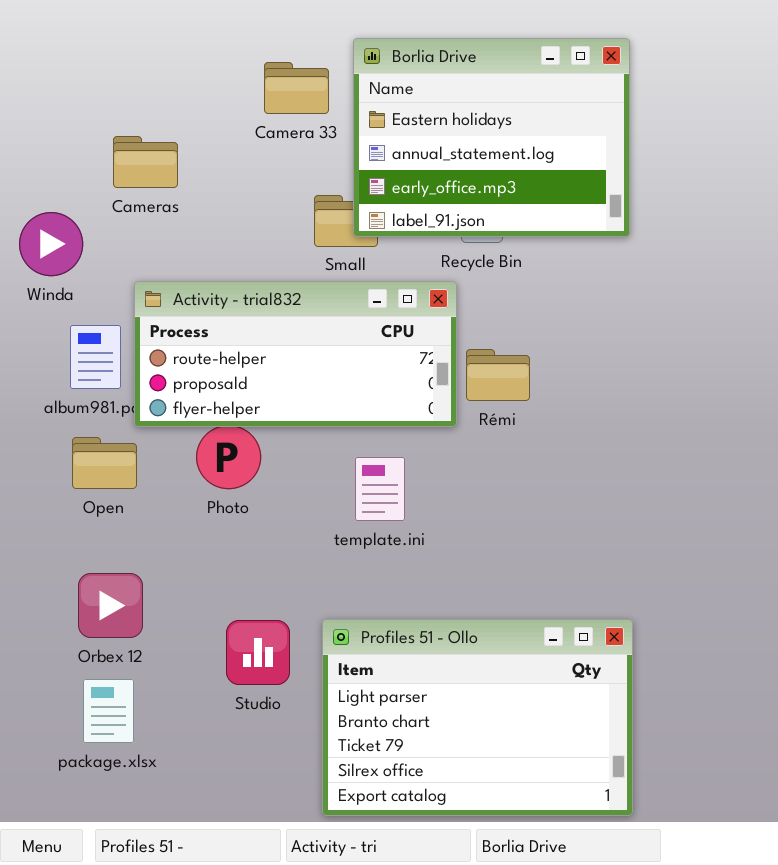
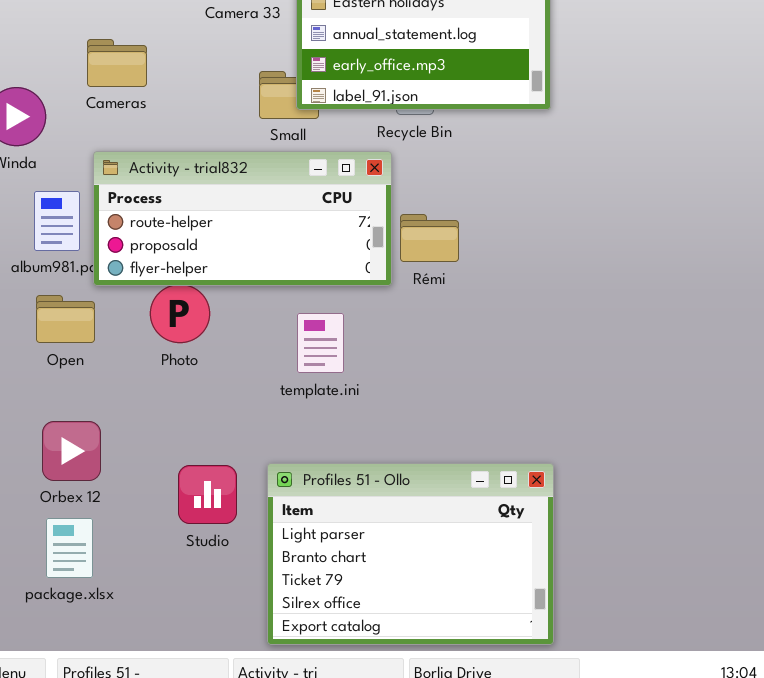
Cameras: [113,136,178,188] -> [87,39,147,87], moved

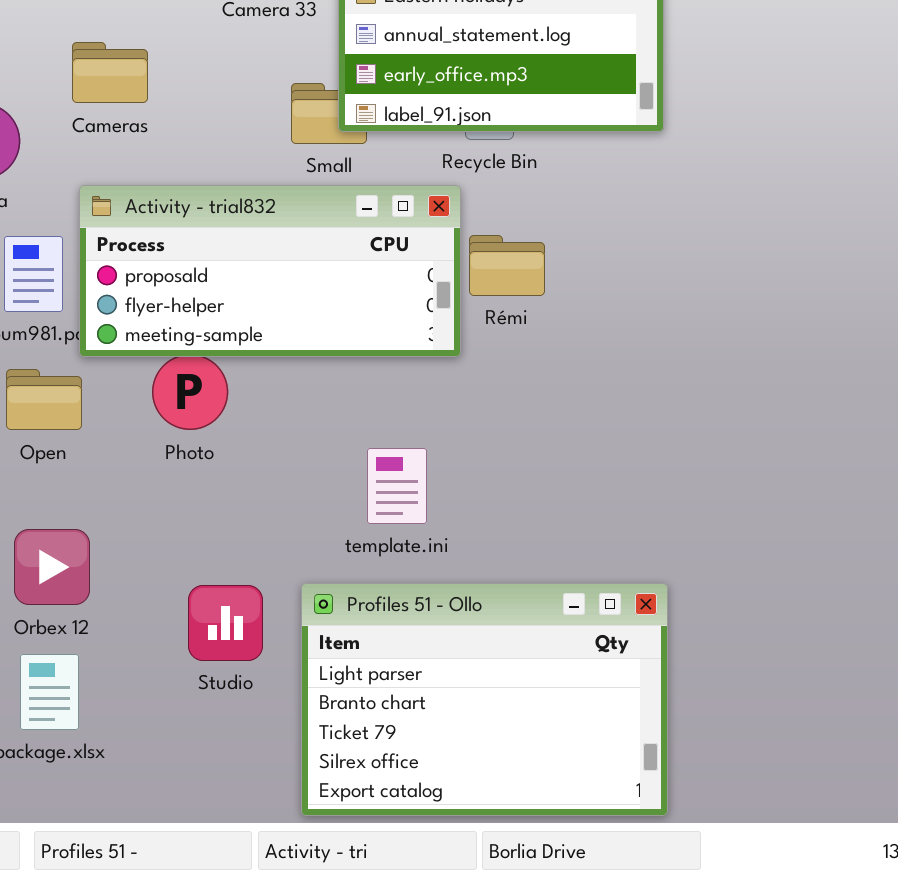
Activity - trial832: [93,151,392,286] -> [79,185,461,357], scrolled down 1 row
Rémi: [400,214,459,262] -> [469,235,545,296], moved
template.ini: [297,313,344,373] -> [367,448,427,524], moved

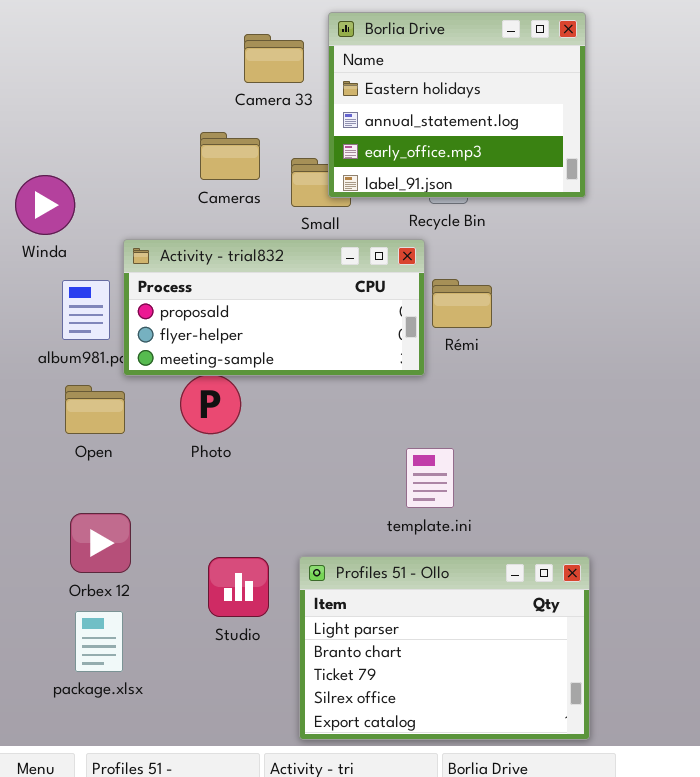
Cameras: [72,42,148,103] -> [200,132,260,180], moved
template.ini: [367,448,427,524] -> [406,448,454,508], moved

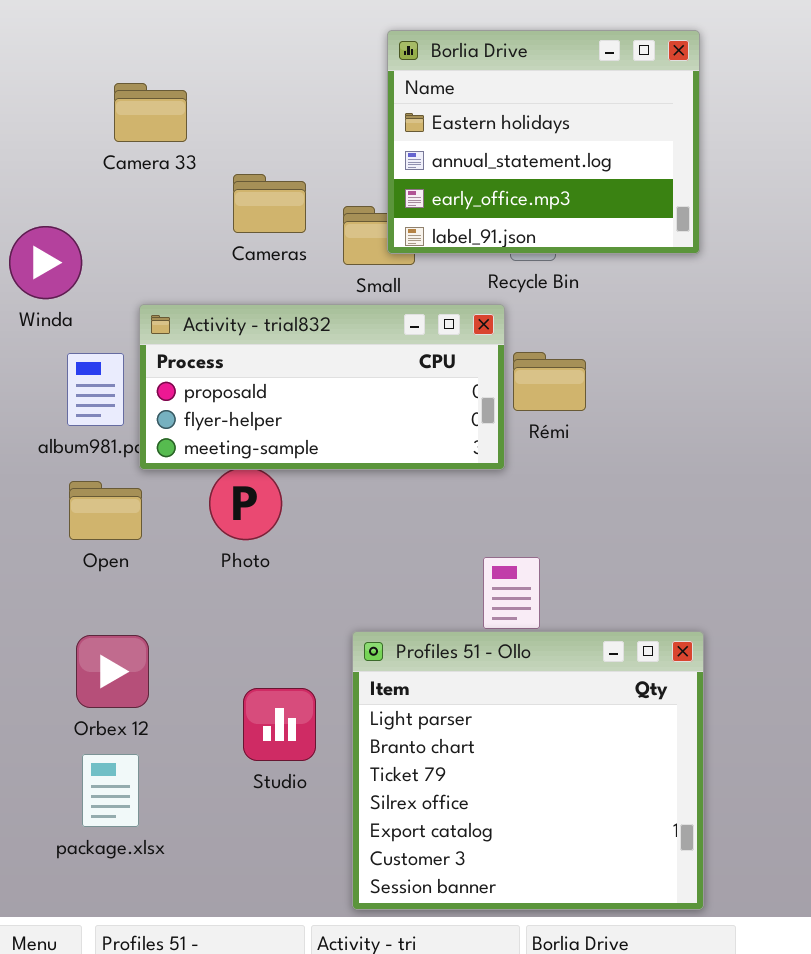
Camera 33: [244,34,304,83] -> [114,83,187,142], moved
Profiles 51 - Ollo: [299,556,590,740] -> [352,631,704,910], resized

